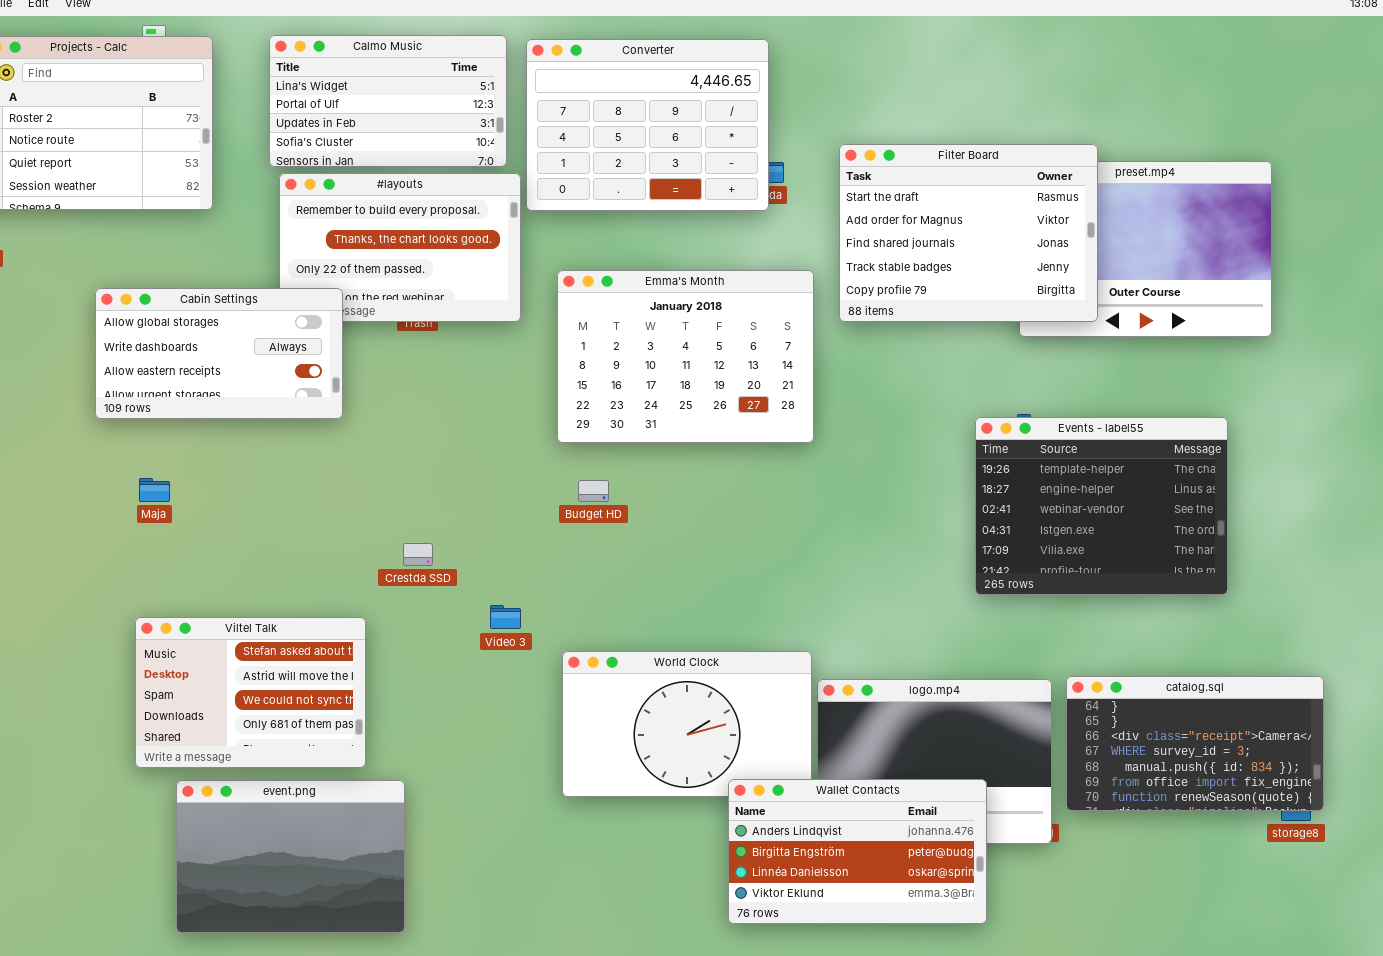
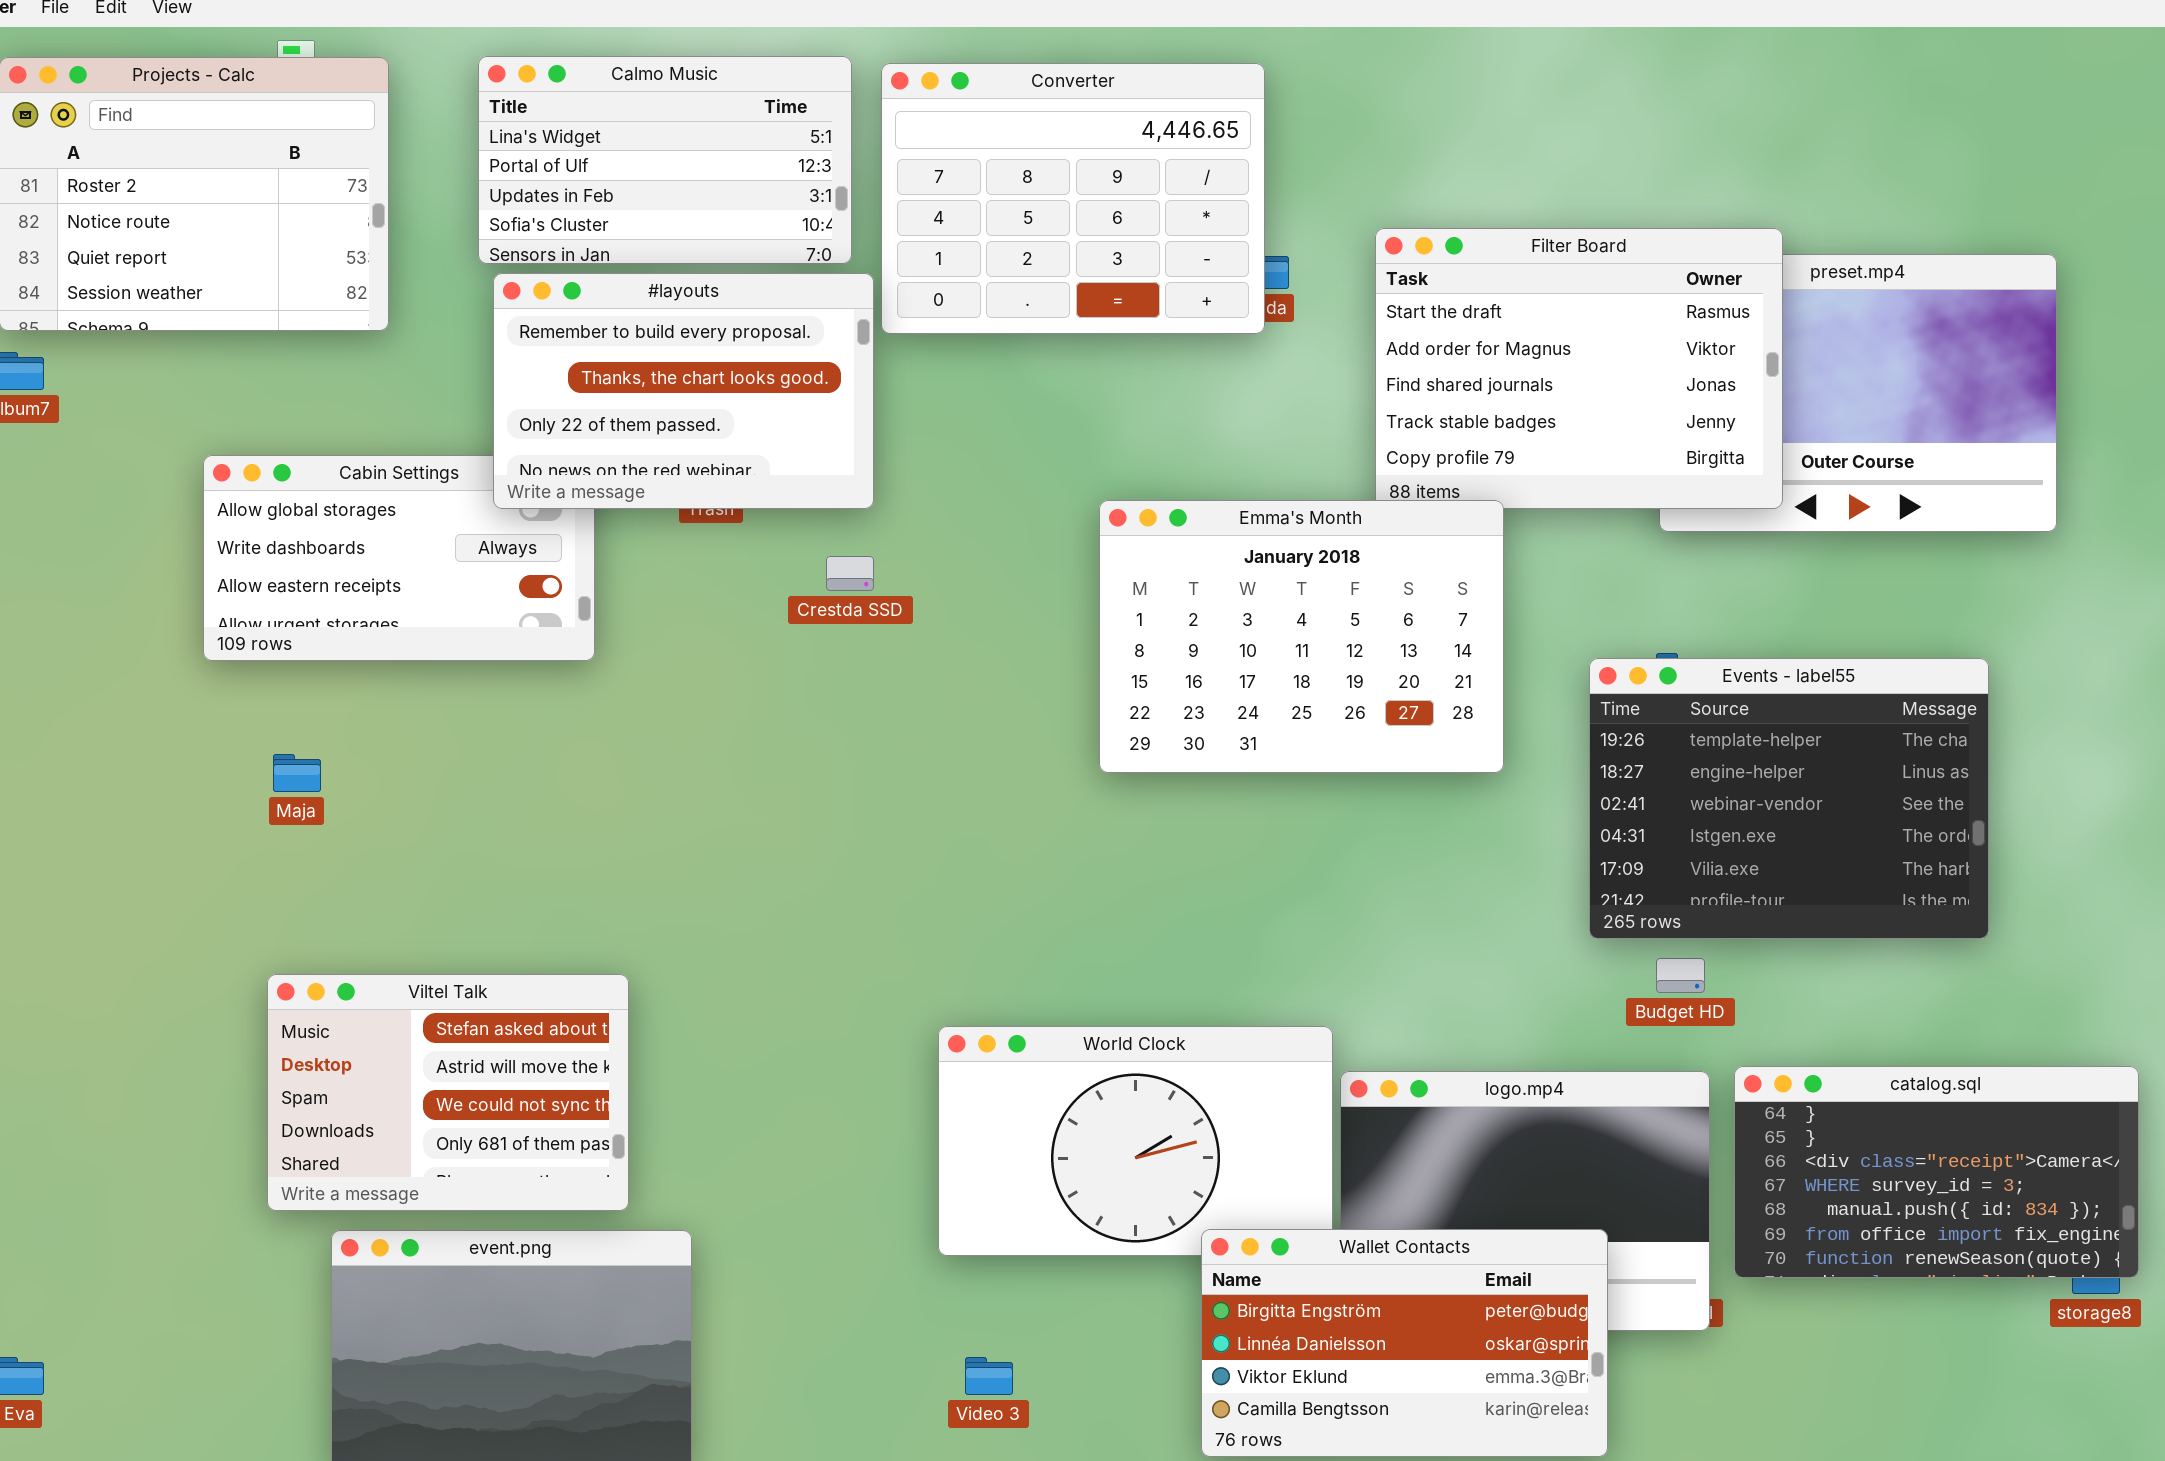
#layouts: [279,173,521,322] -> [493,273,874,509], raised
Emma's Month: [557,270,814,443] -> [1099,500,1504,773], moved
Budget HD: [578,480,609,502] -> [1656,958,1705,993], moved
Crestda SSD: [403,543,433,566] -> [826,556,874,591], moved
Video 3: [490,605,521,629] -> [965,1357,1013,1395], moved
Wallet Contacts: [728,779,987,924] -> [1201,1229,1608,1457], scrolled down 1 row

